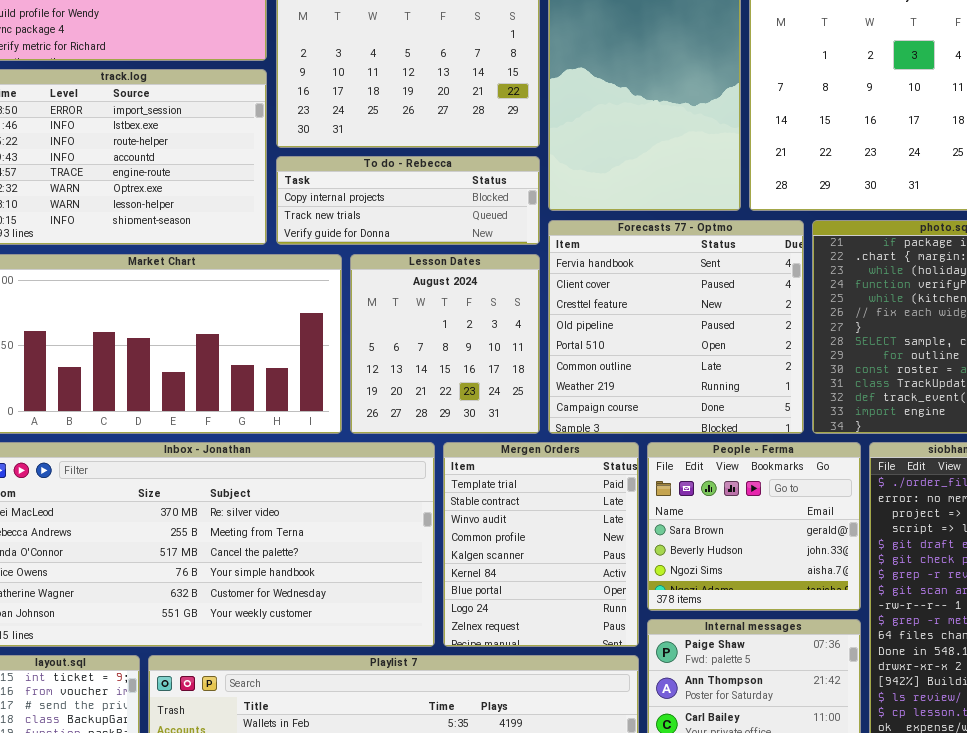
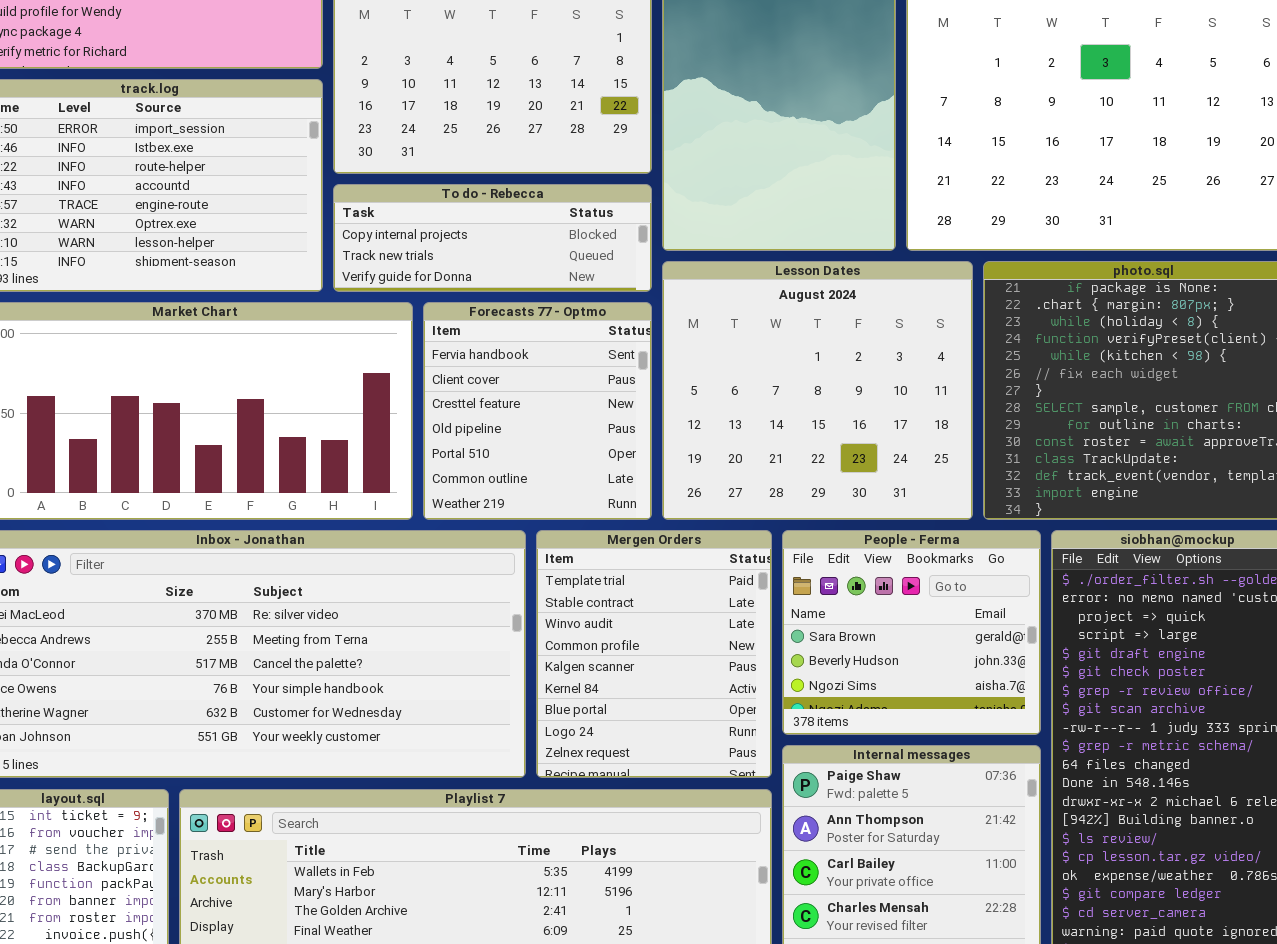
Forecasts 77 - Optmo: [548,220,804,434] -> [423,302,652,520], moved, resized
Lesson Dates: [350,254,540,434] -> [662,261,973,520], moved, resized

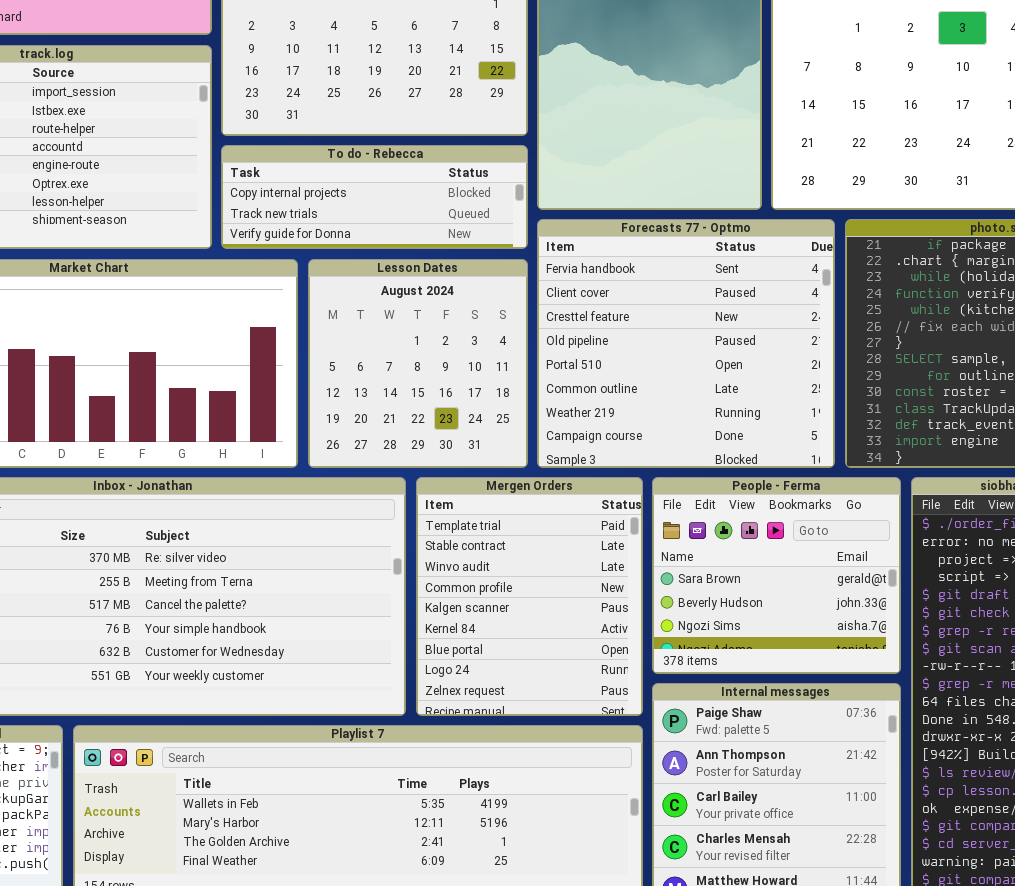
Lesson Dates: [662,261,973,520] -> [308,259,528,468], moved, resized
Forecasts 77 - Optmo: [423,302,652,520] -> [537,219,835,468], moved, resized

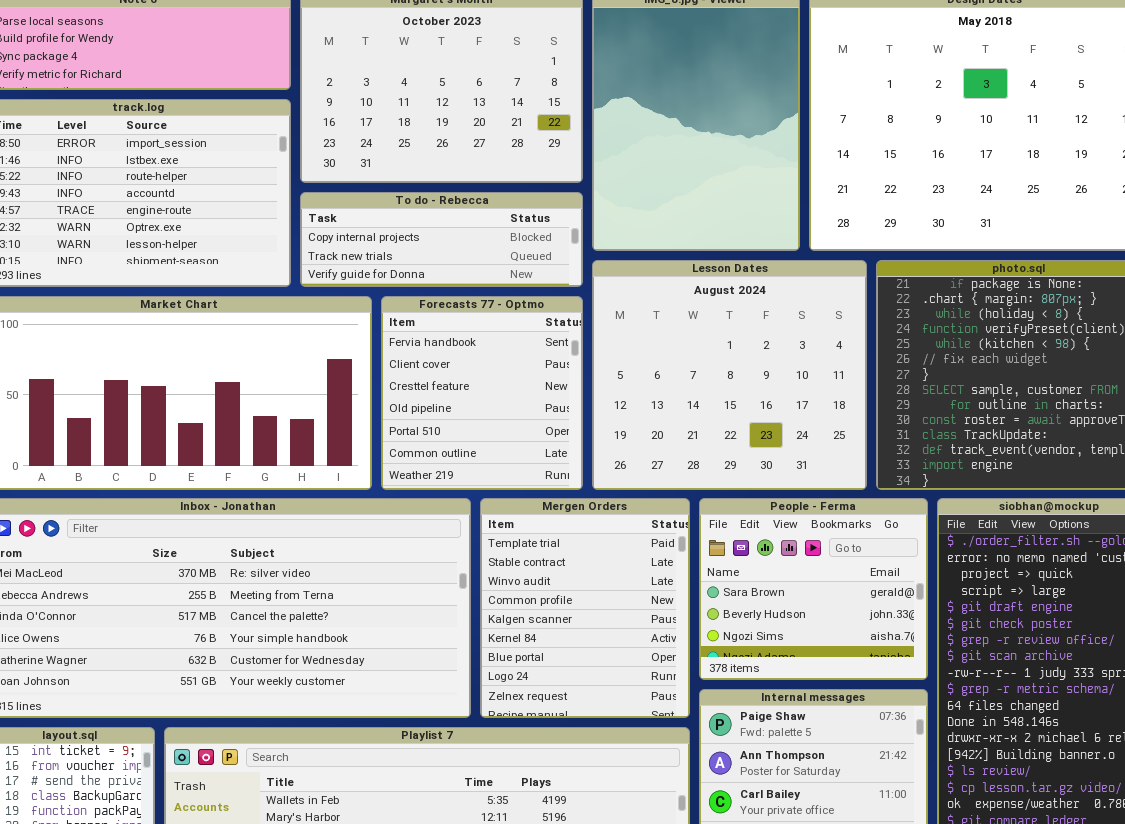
Forecasts 77 - Optmo: [537,219,835,468] -> [381,296,583,490], moved, resized
Lesson Dates: [308,259,528,468] -> [592,260,867,490], moved, resized

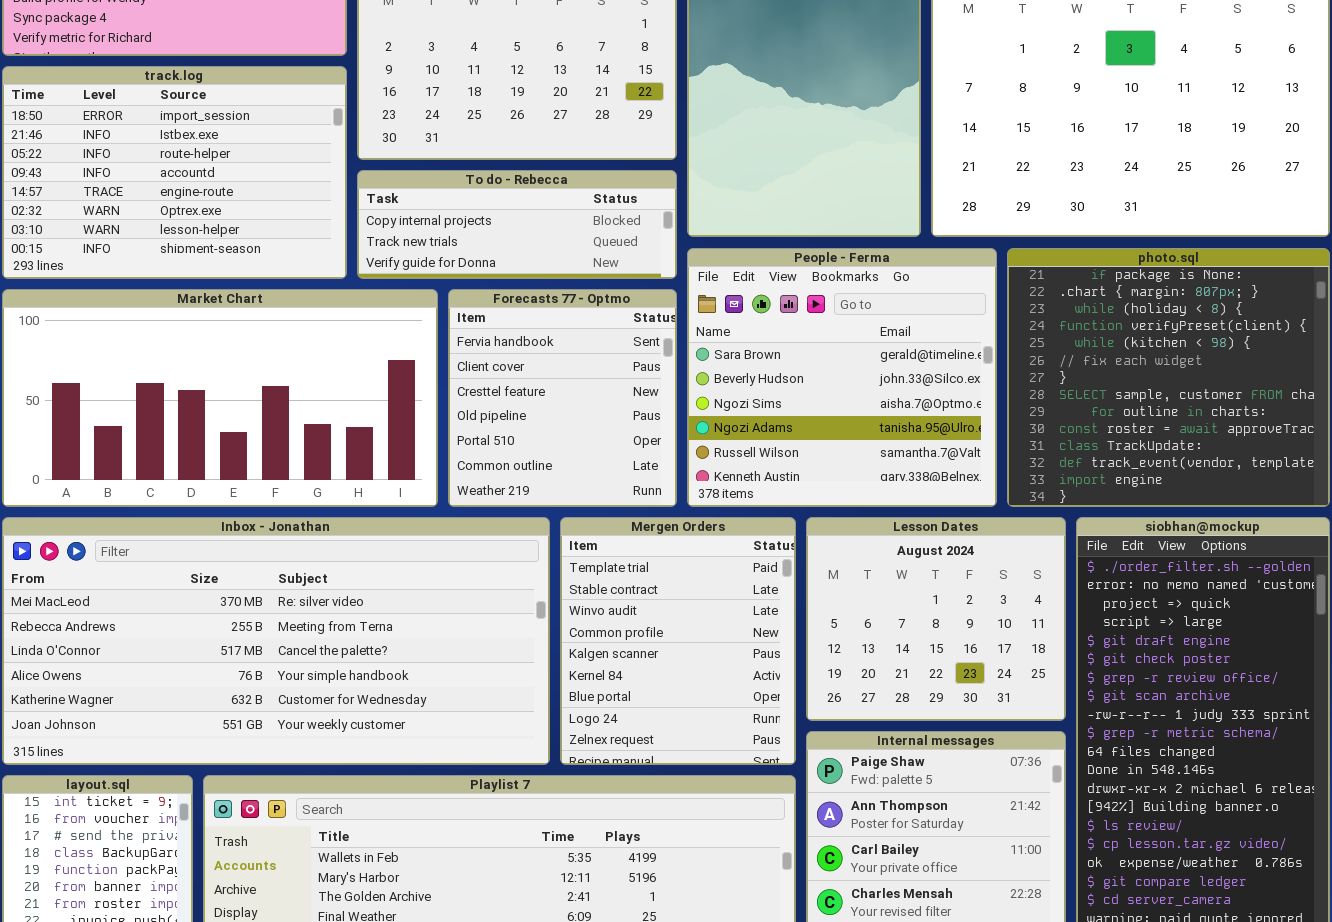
Lesson Dates: [592,260,867,490] -> [806,517,1066,721], moved, resized
People - Ferma: [699,498,928,680] -> [687,248,997,507], moved, resized

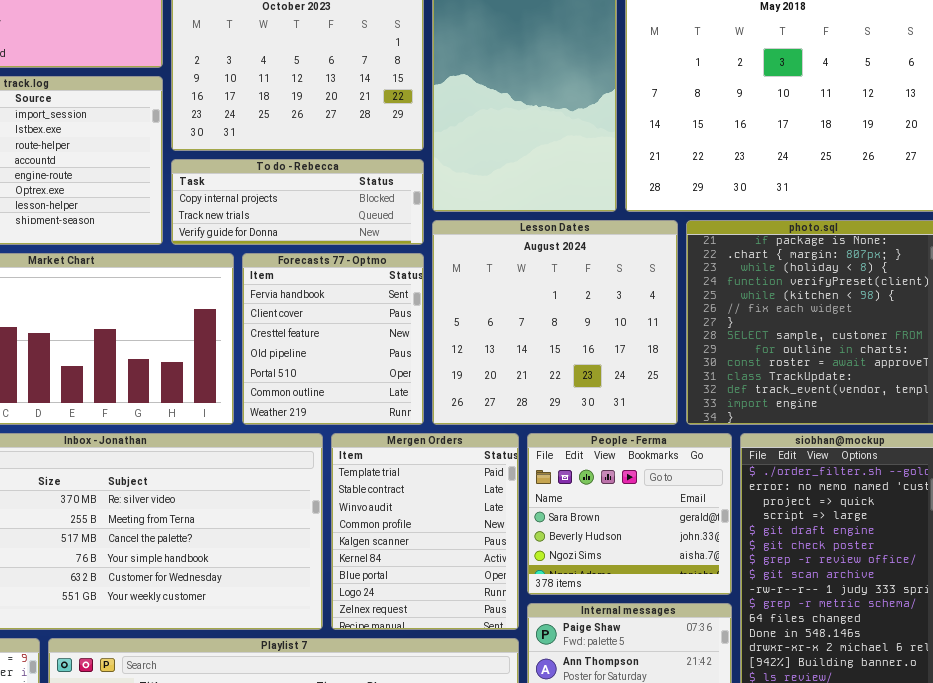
People - Ferma: [687,248,997,507] -> [527,433,732,595], moved, resized
Lesson Dates: [806,517,1066,721] -> [432,220,678,425], moved, resized

